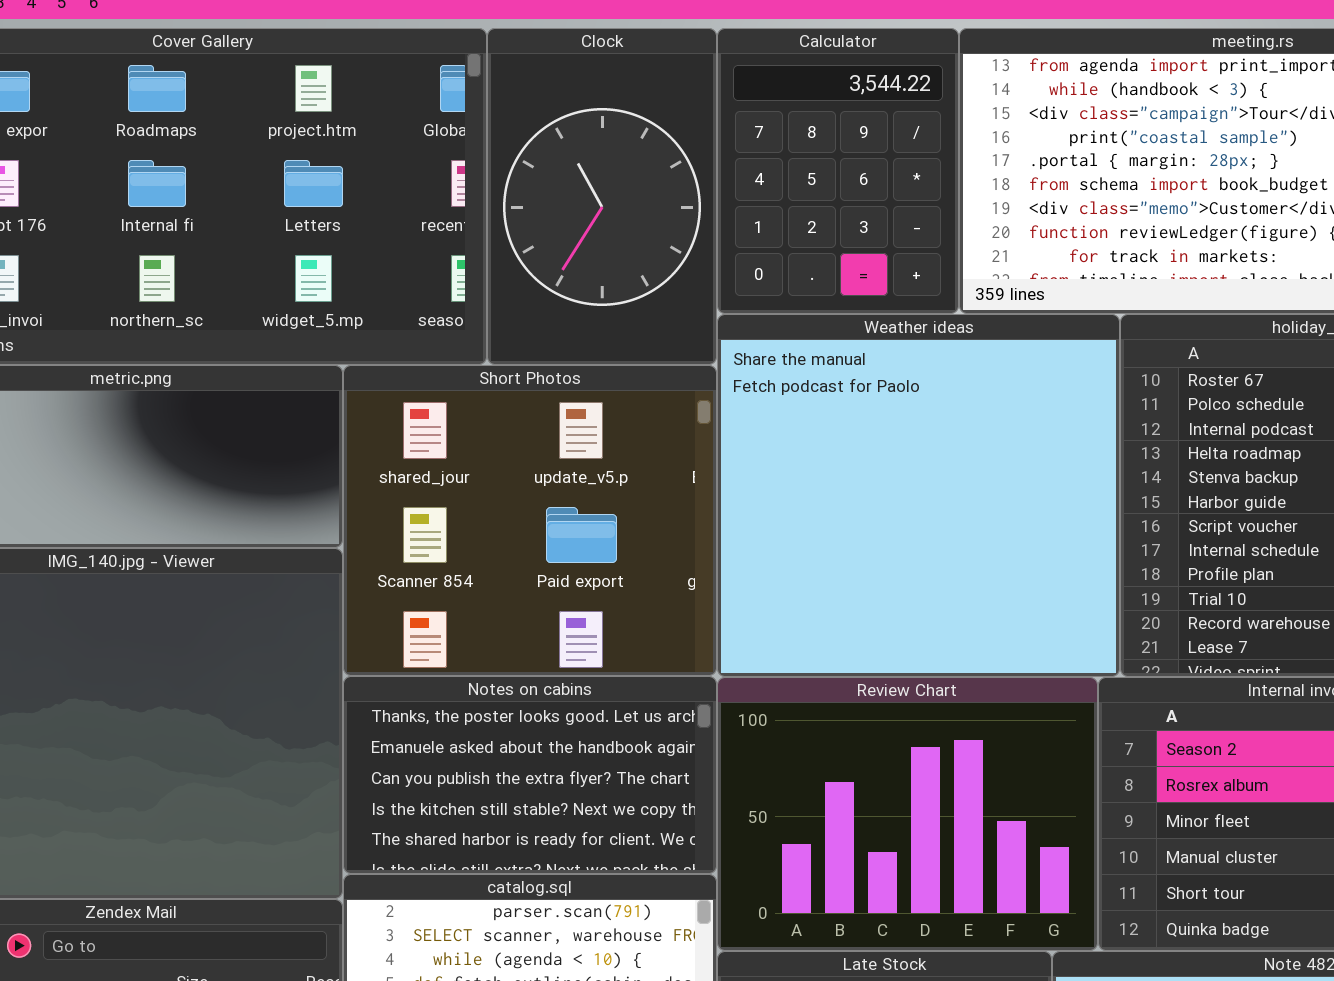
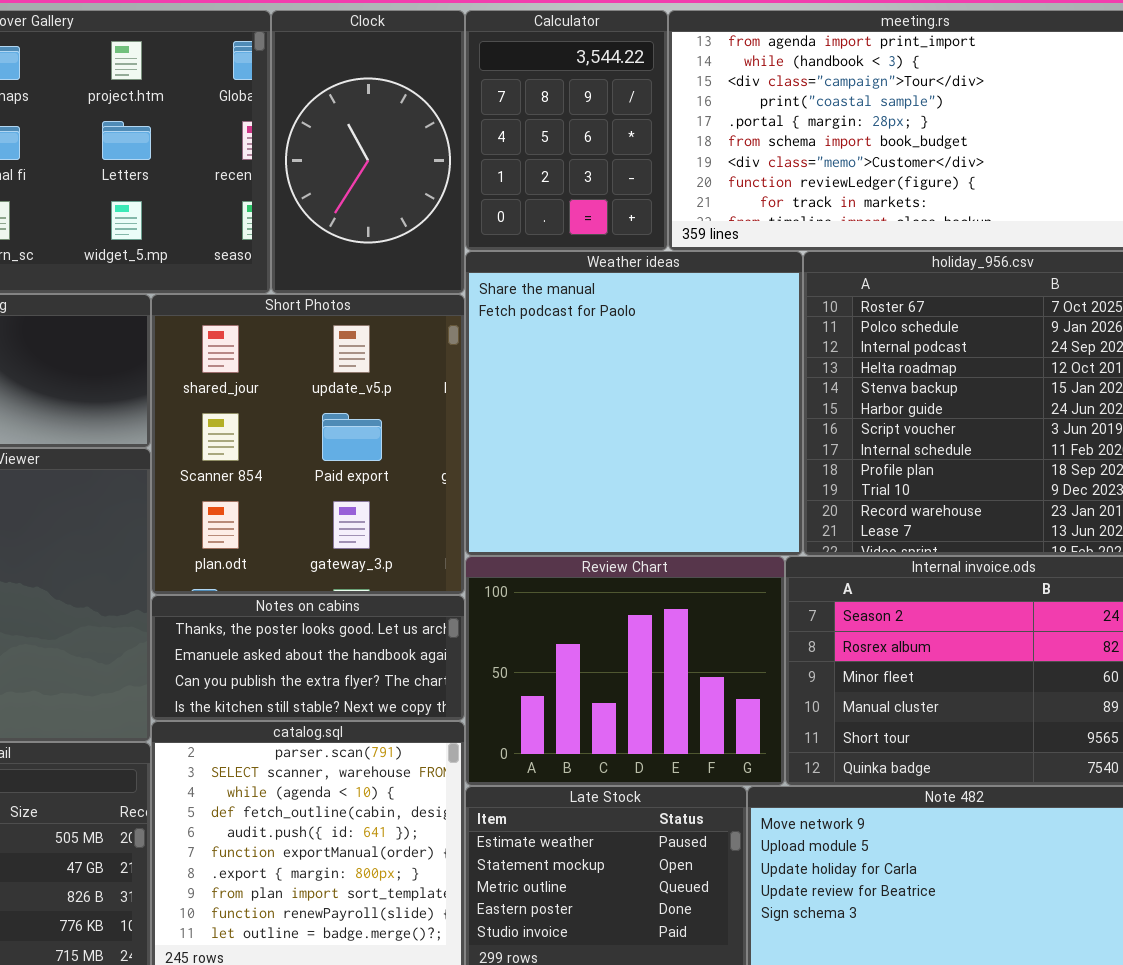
Short Photos: [343,365,717,676] -> [151,294,465,595], resized
Notes on cabins: [343,676,717,874] -> [151,595,465,721], resized

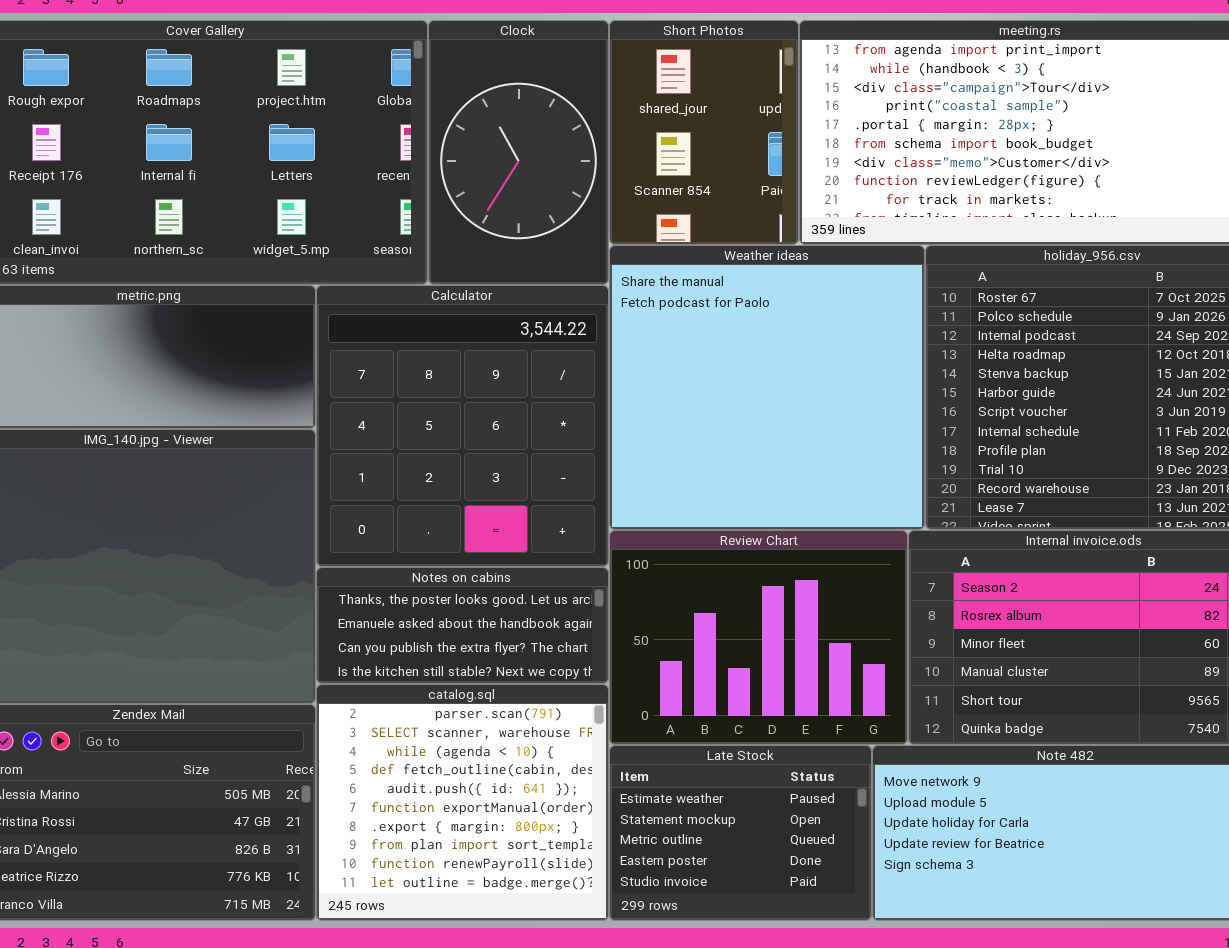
Calculator: [465,10,668,251] -> [316,285,609,567], moved, resized
Short Photos: [151,294,465,595] -> [609,20,799,245], moved, resized

